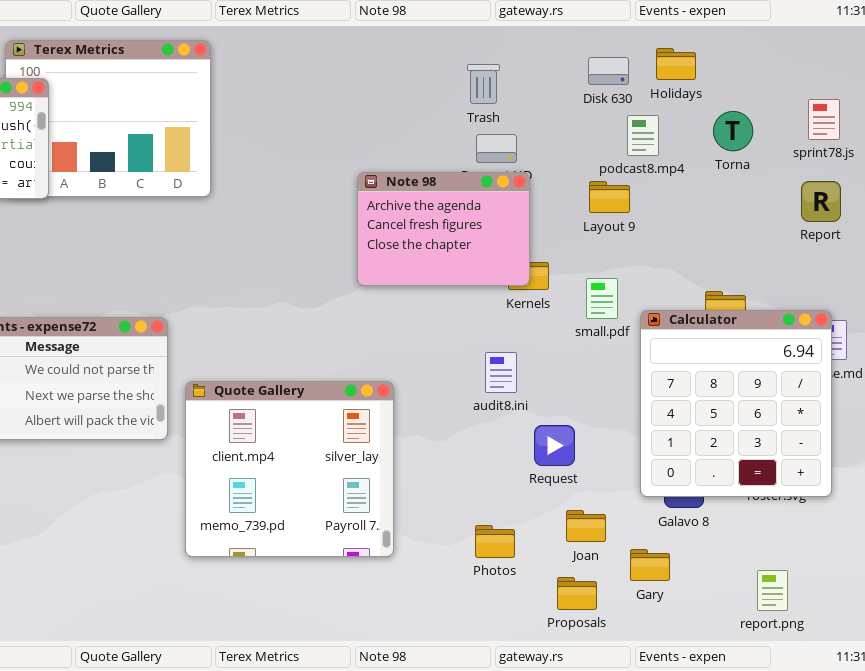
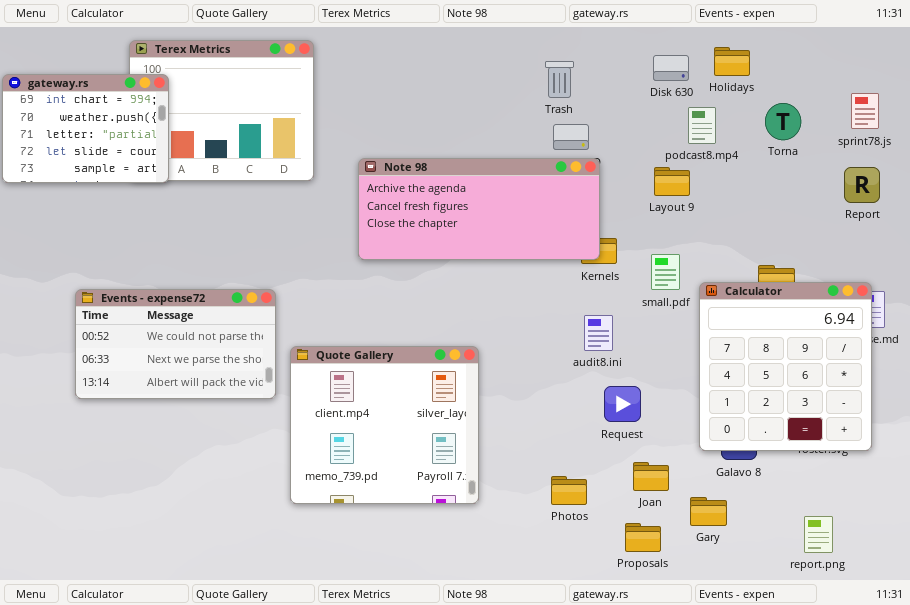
Note 98: [357,172,530,286] -> [358,158,600,260], resized
audit8.ini: [485,352,517,393] -> [584,315,613,351], moved

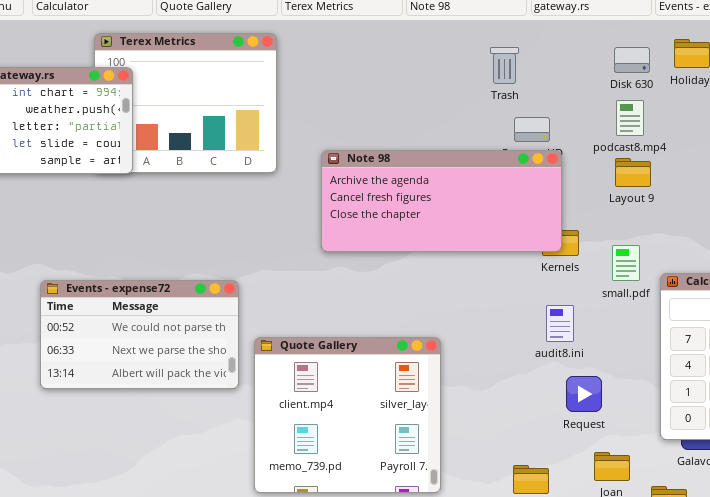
Trash: [545,61,574,98] -> [490,47,519,84], moved
podcast8.mp4: [688,107,716,144] -> [616,100,644,136], moved

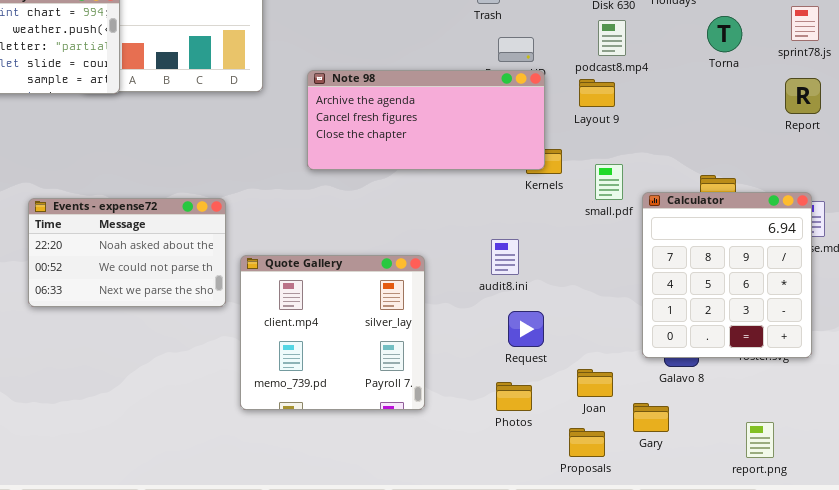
Layout 9: [615,158,651,187] -> [579,79,615,107], moved
Events - expense72: [40,280,239,389] -> [28,198,226,307], scrolled up 1 row
audit8.ini: [546,305,574,342] -> [491,239,519,275], moved
Request: [566,376,602,412] -> [508,311,544,347], moved

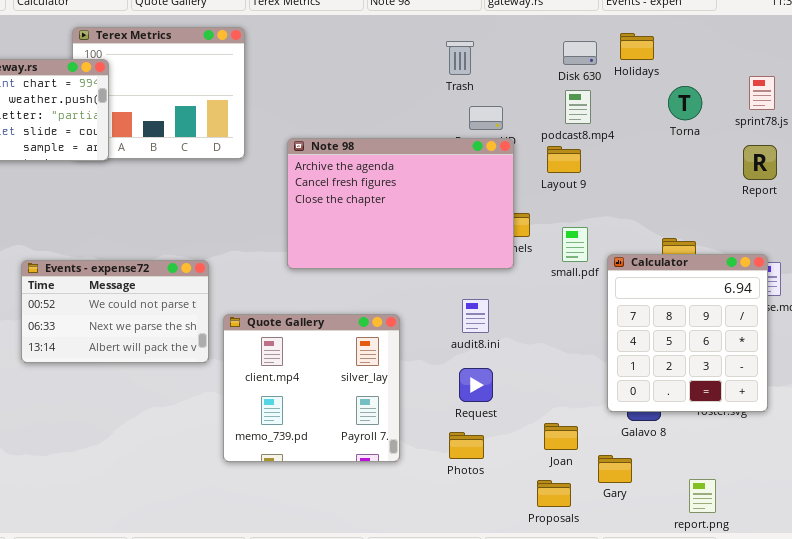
Note 98: [307,70,545,170] -> [287,138,514,269], resized
Events - expense72: [28,198,226,307] -> [21,260,209,363], scrolled down 1 row
Request: [508,311,544,347] -> [459,368,493,402], moved
Photos: [496,382,532,411] -> [449,432,484,459], moved
report.png: [746,422,774,458] -> [689,479,716,513], moved

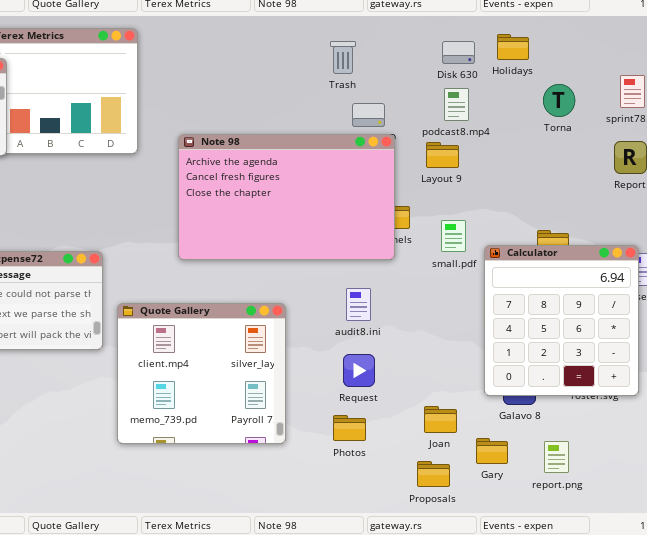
report.png: [689,479,716,513] -> [544,441,569,473], moved

